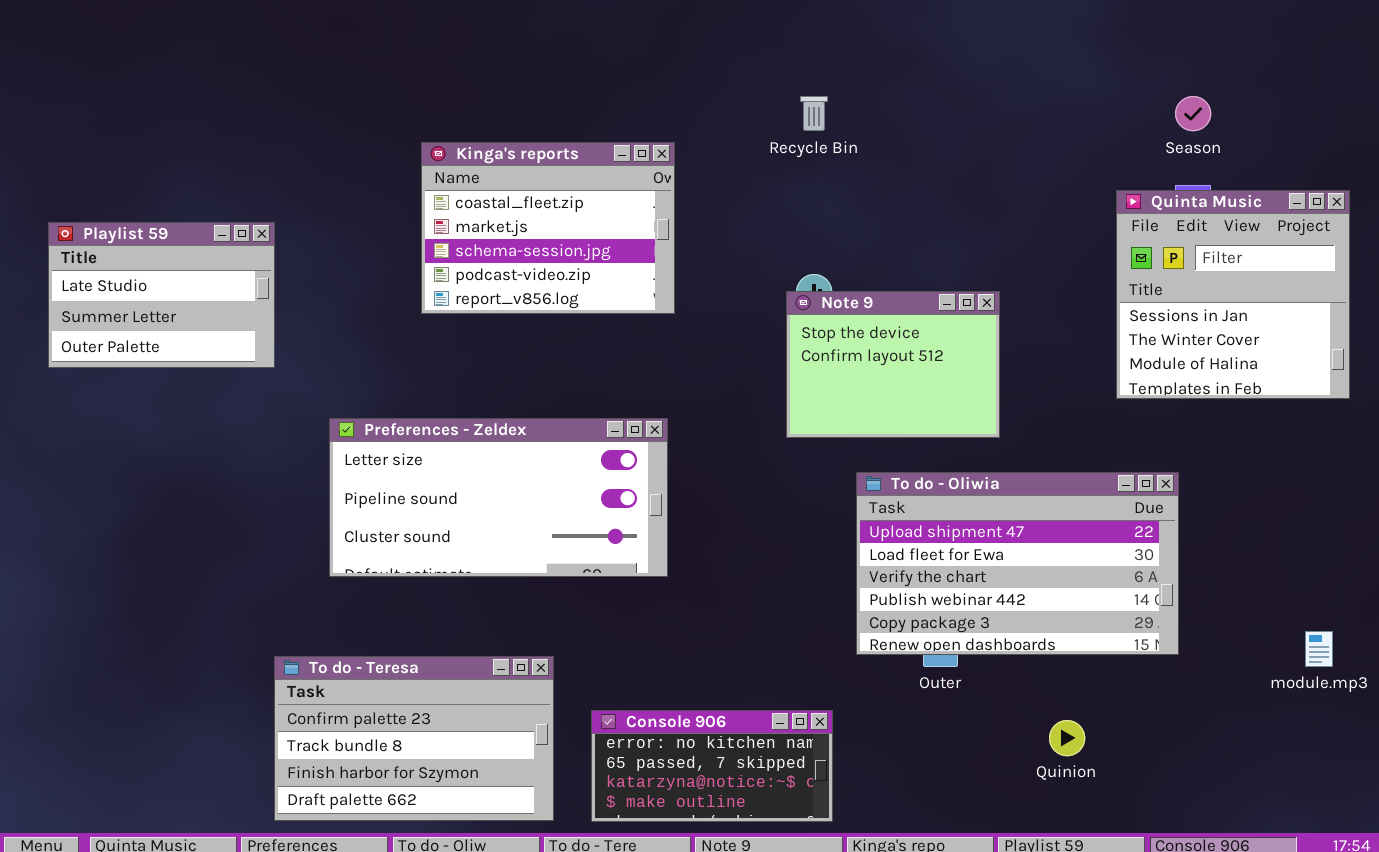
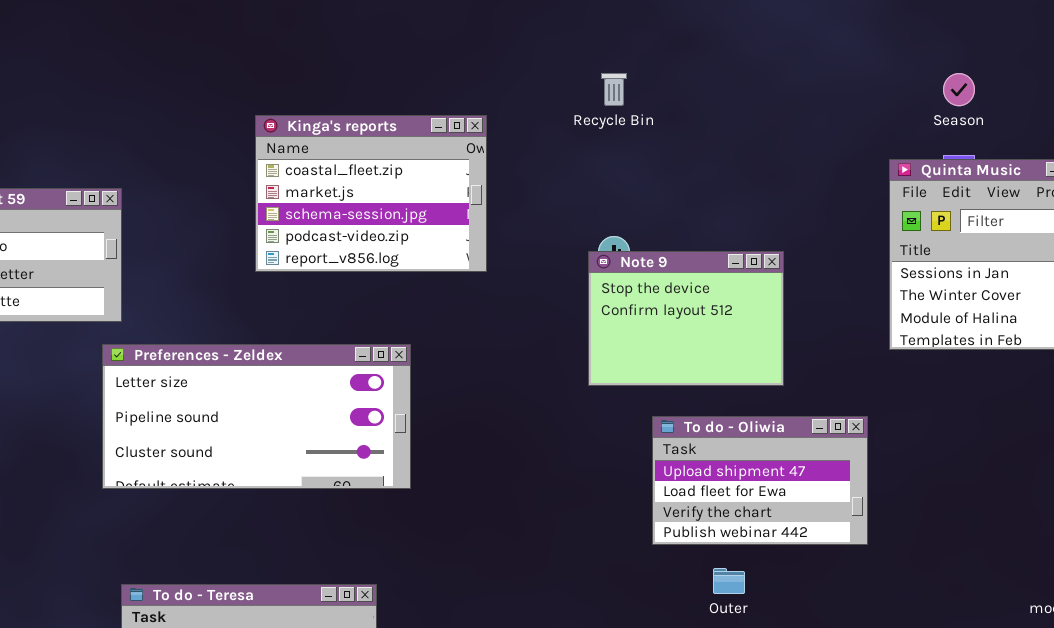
Preferences - Zeldex: [329,418,668,577] -> [102,344,411,489], moved
To do - Oliwia: [856,472,1179,655] -> [652,416,868,545], resized

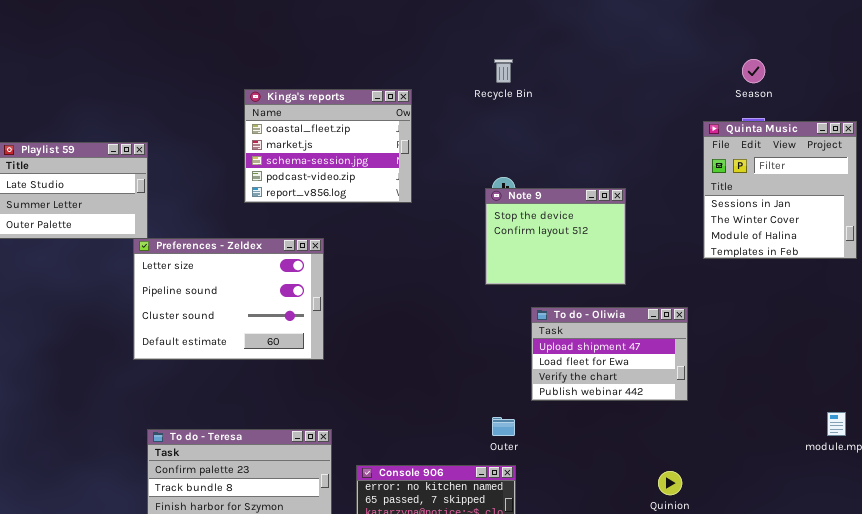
Preferences - Zeldex: [102,344,411,489] -> [133,238,324,360], resized
Outer: [713,568,745,594] -> [492,417,515,436], moved

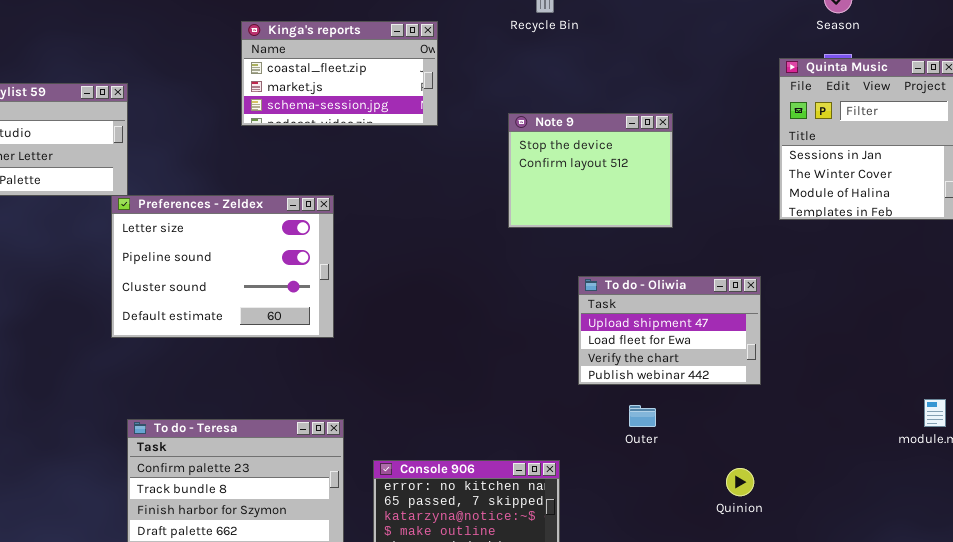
Kinga's reports: [244,89,412,203] -> [241,21,438,126], resized
Note 9: [485,188,626,285] -> [508,113,673,228], moved
Outer: [492,417,515,436] -> [629,405,656,427], moved

